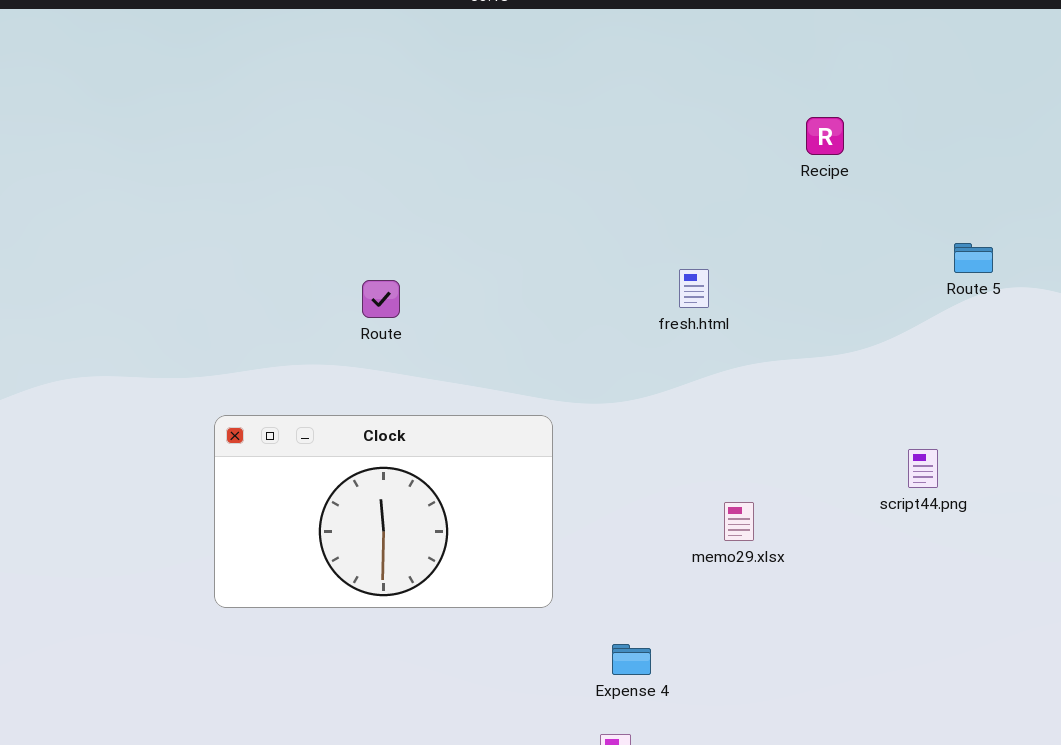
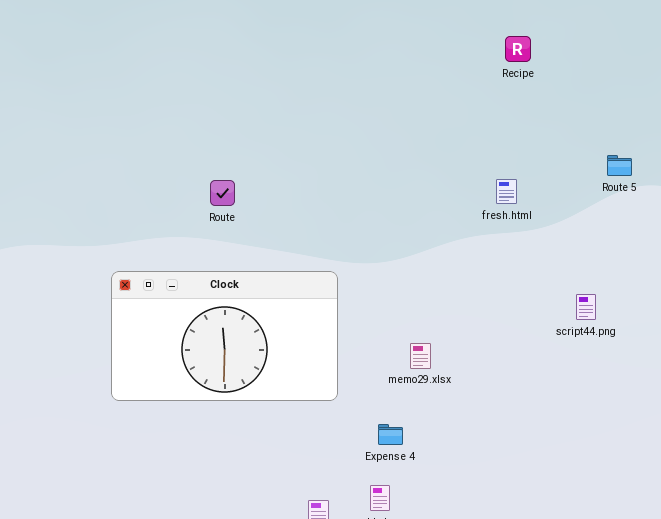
Recipe: [806,117,844,155] -> [505,36,531,62], moved
fresh.html: [679,269,709,308] -> [496,179,517,204], moved
memo29.xlsx: [724,502,754,541] -> [410,343,431,369], moved

